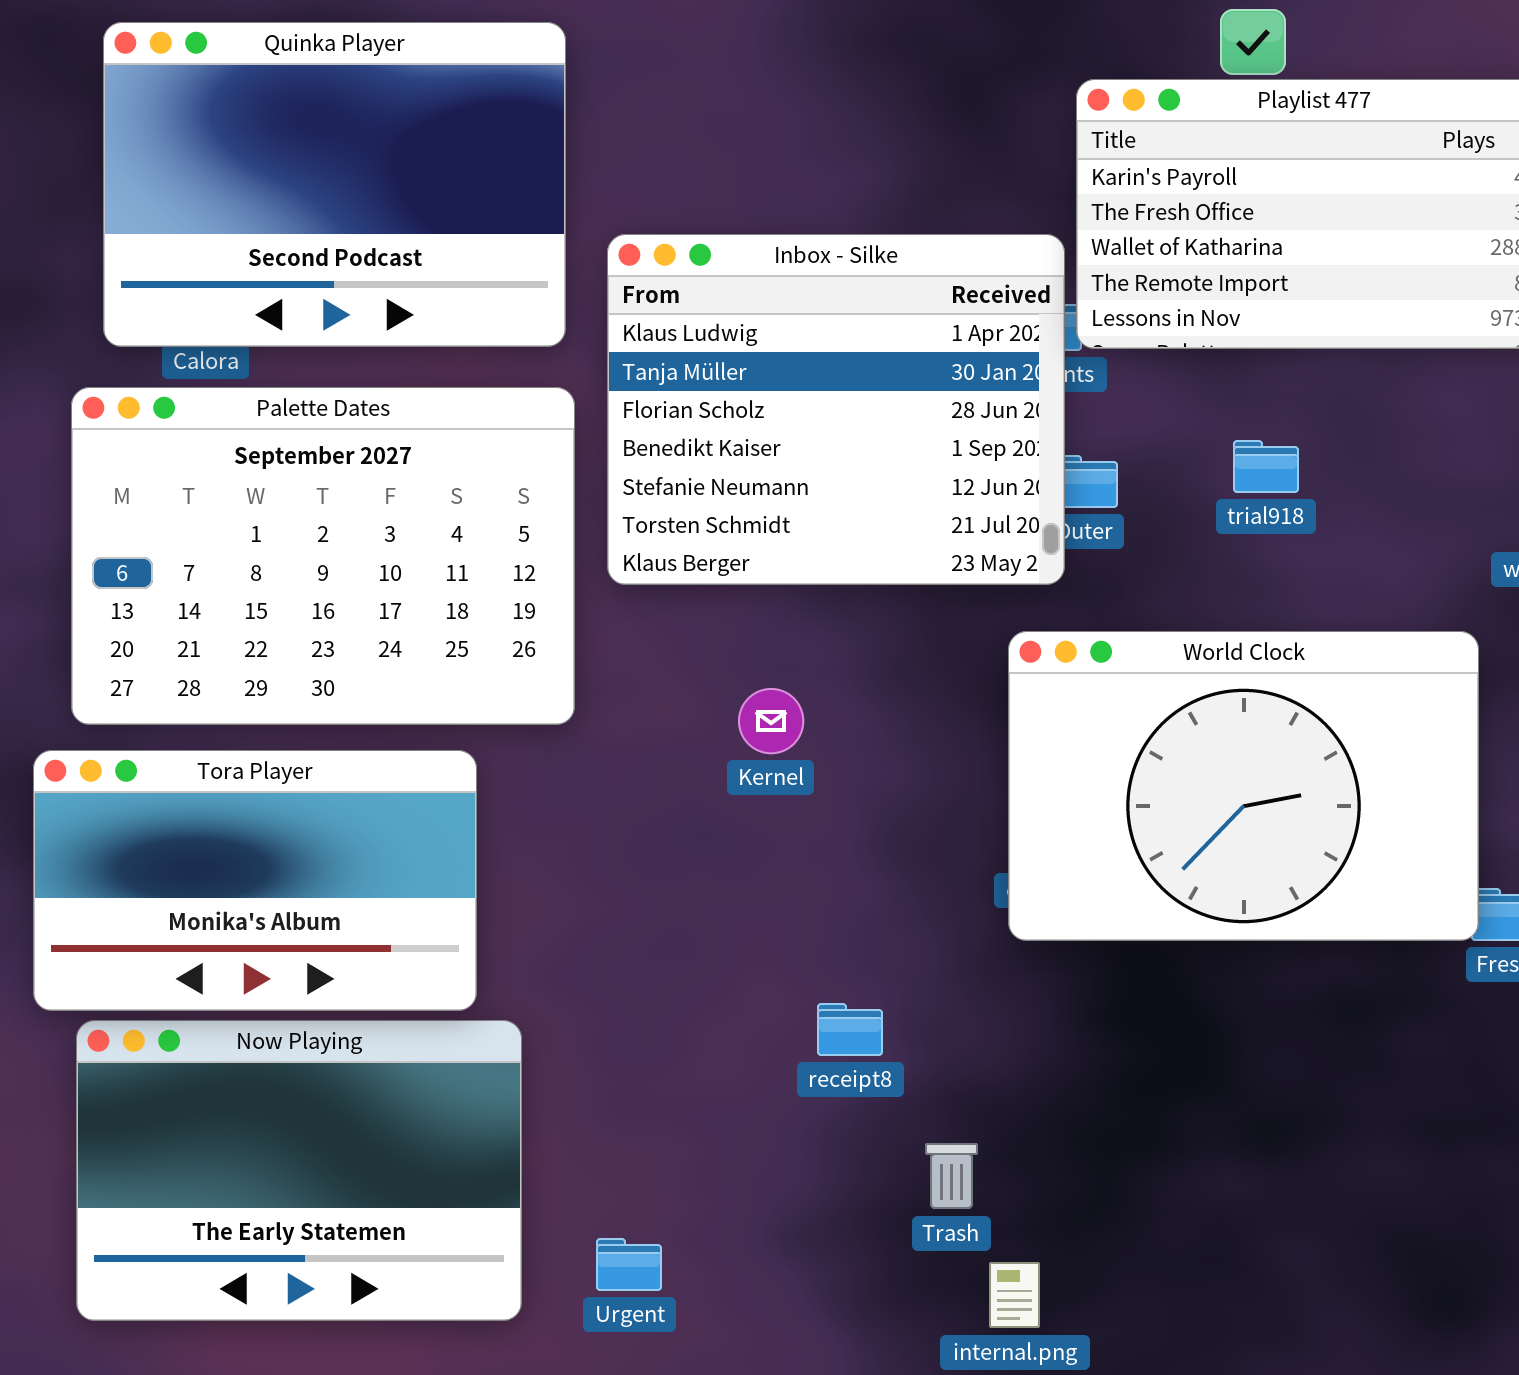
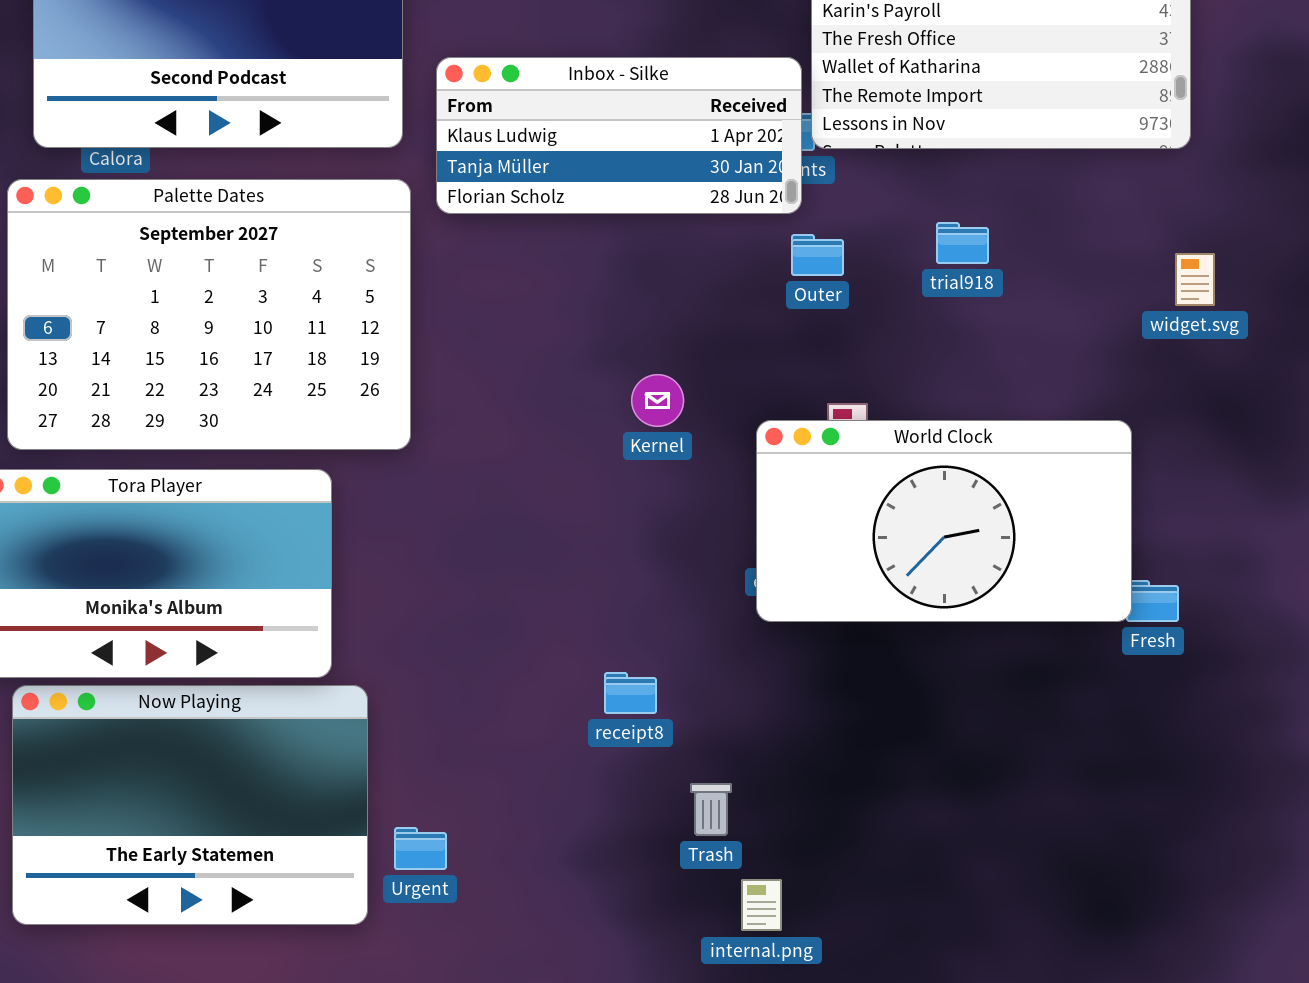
Inbox - Silke: [607,234,1065,585] -> [436,57,802,214], resized
World Clock: [1008,631,1479,941] -> [756,420,1132,622], resized
Kernel: [738,688,804,754] -> [631,374,684,427], moved
Urgent: [596,1238,662,1291] -> [394,827,447,870], moved

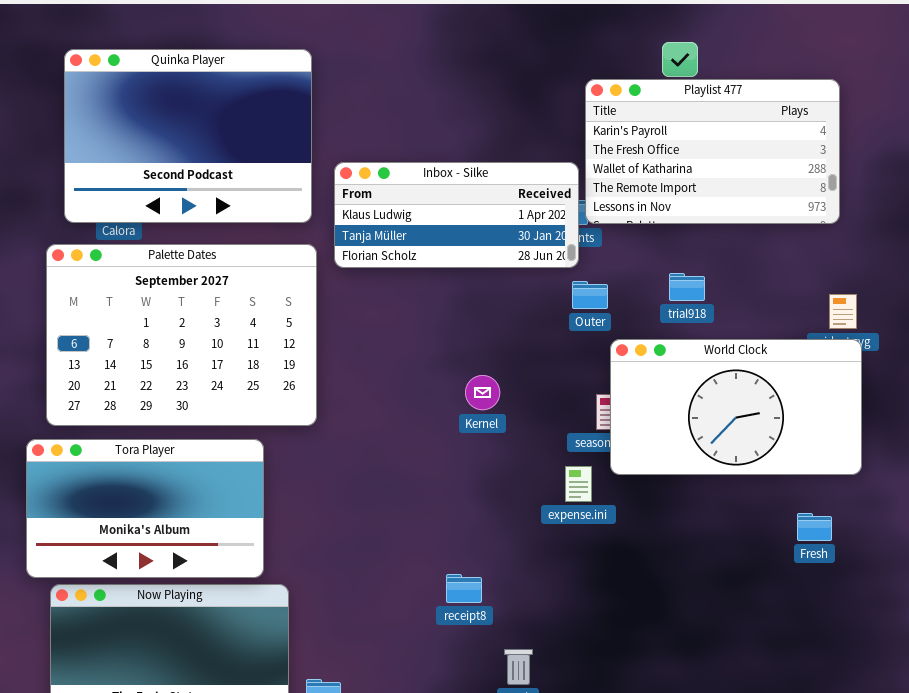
World Clock: [756,420,1132,622] -> [610,339,862,475], moved

